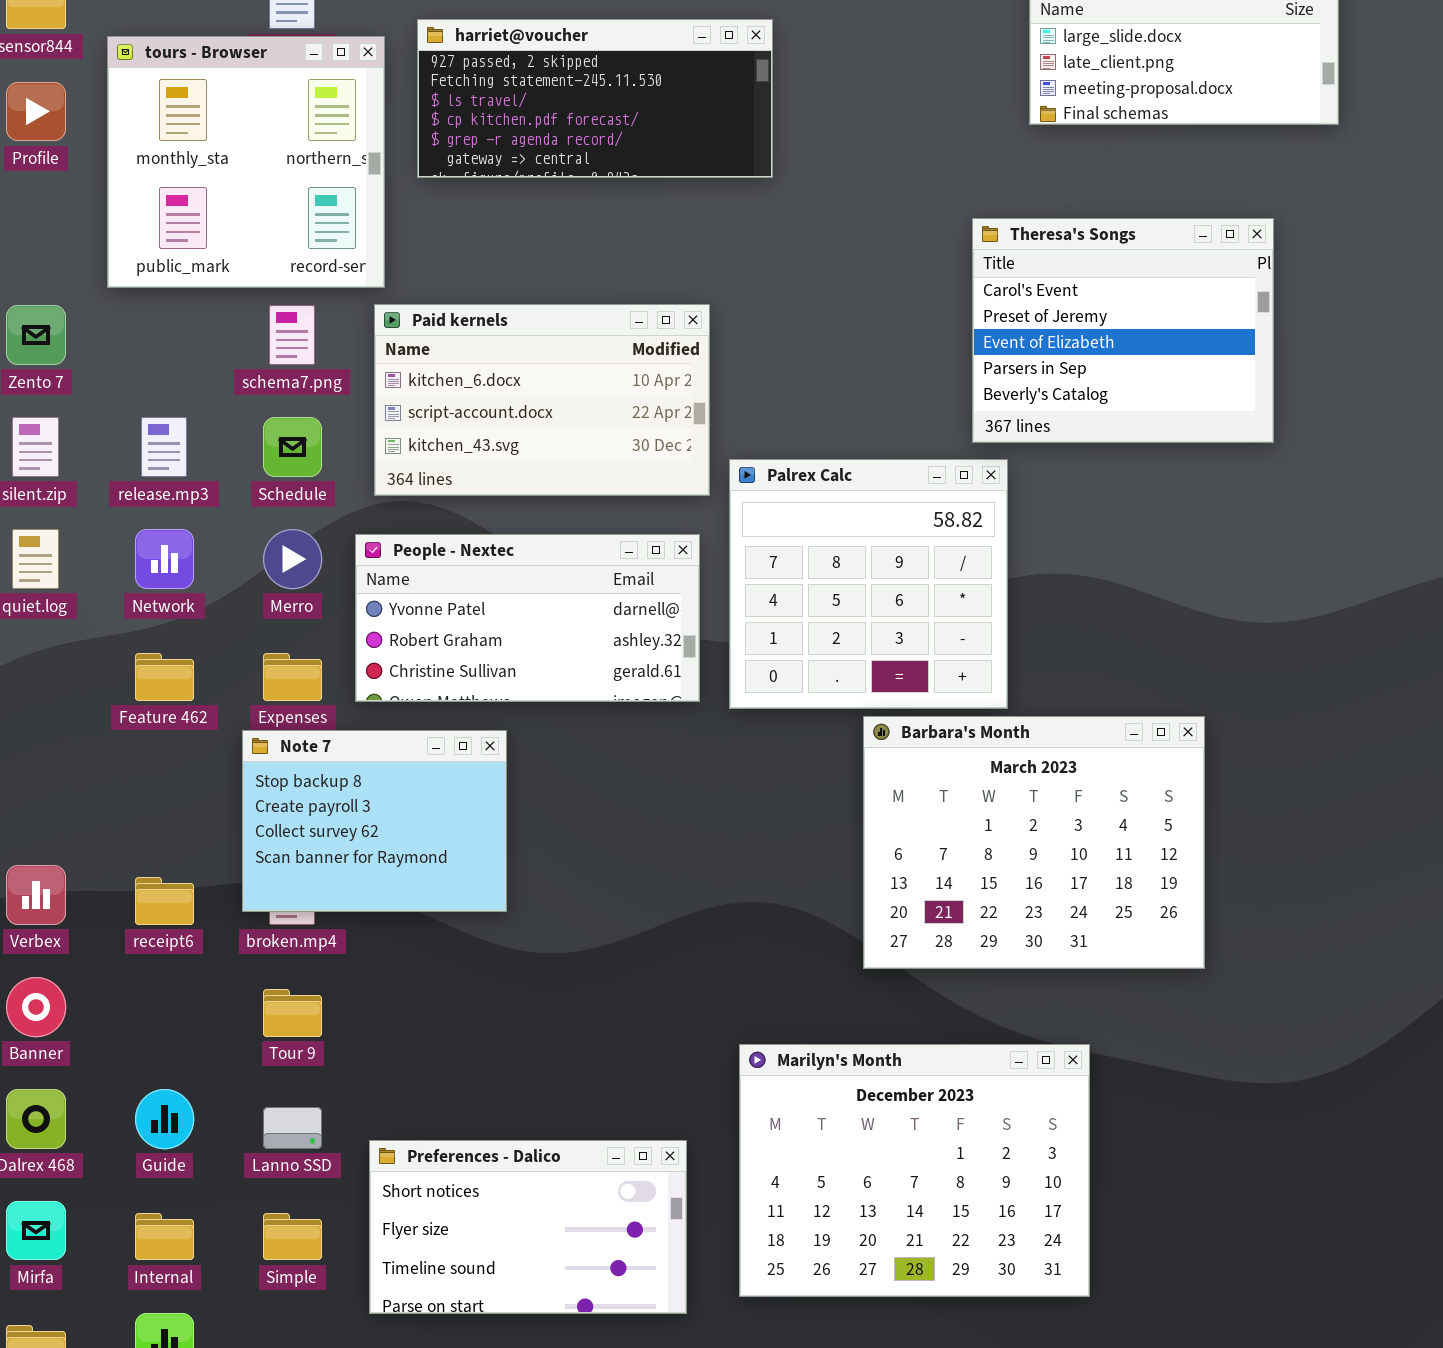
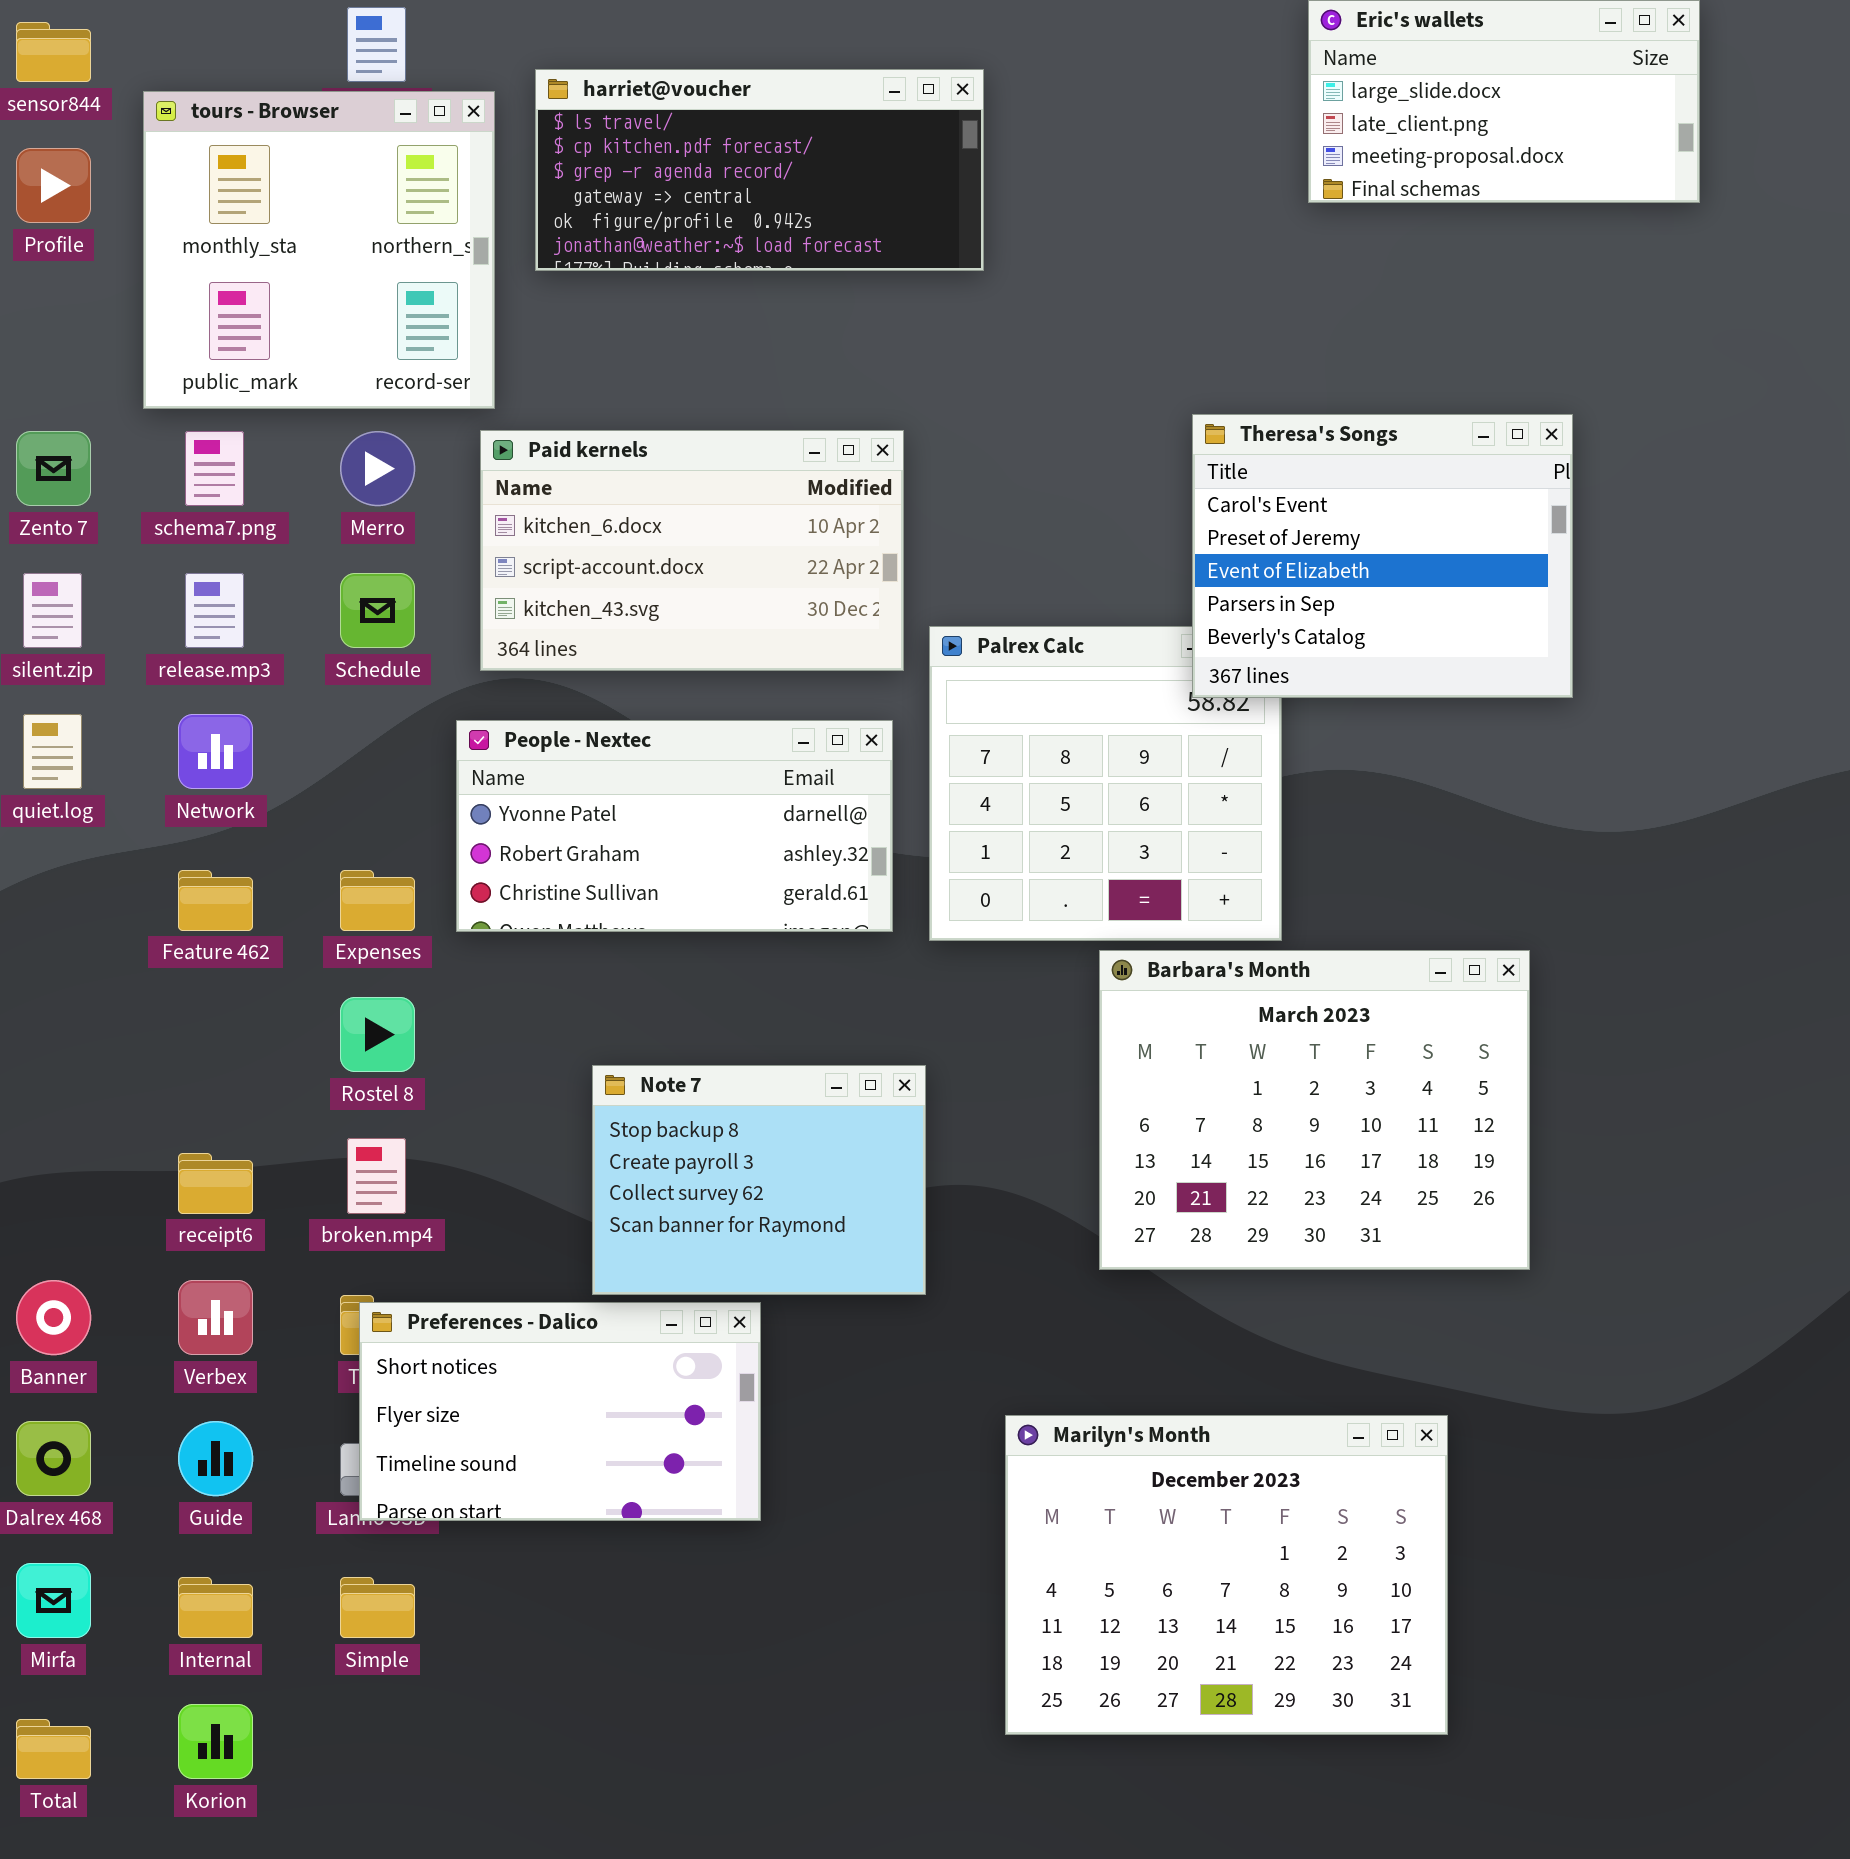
harriet@voucher: [417,19,773,178] -> [535,69,984,271], scrolled down 2 rows
Theresa's Songs: [972,218,1274,443] -> [1192,414,1573,698], moved
schema7.png: [269,305,315,365] -> [185,431,244,506], moved
Merro: [263,529,322,589] -> [340,431,415,506], moved
Note 7: [242,730,507,912] -> [592,1065,926,1295], moved
Verbex: [6,865,66,925] -> [178,1280,253,1355], moved
Marilyn's Month: [739,1044,1090,1297] -> [1005,1415,1448,1735], moved
Preferences - Dalico: [369,1140,687,1314] -> [359,1302,761,1521], moved

